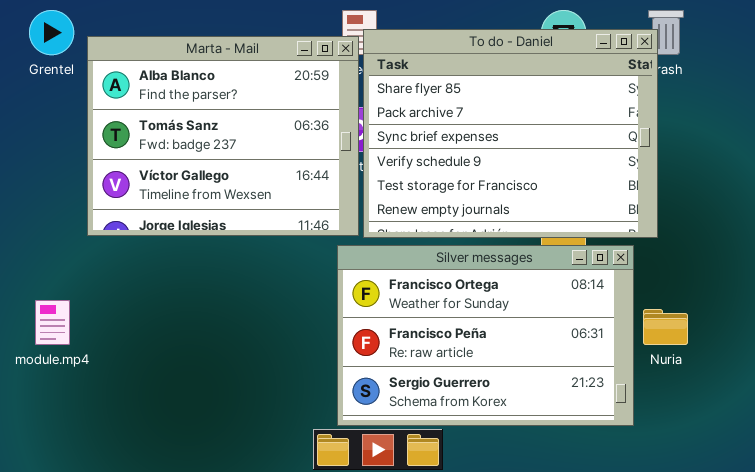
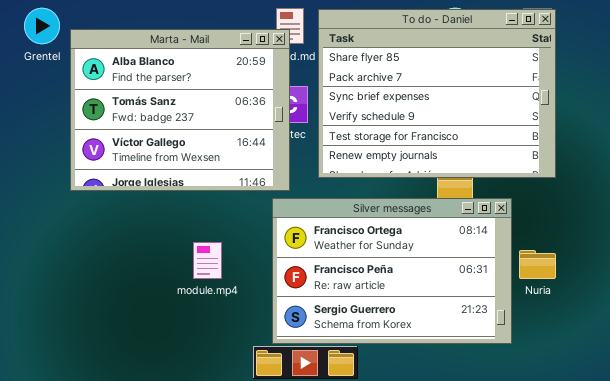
To do - Daniel: [363,29,658,238] -> [318,9,556,178], moved
module.mp4: [35,300,70,345] -> [193,242,222,279], moved

